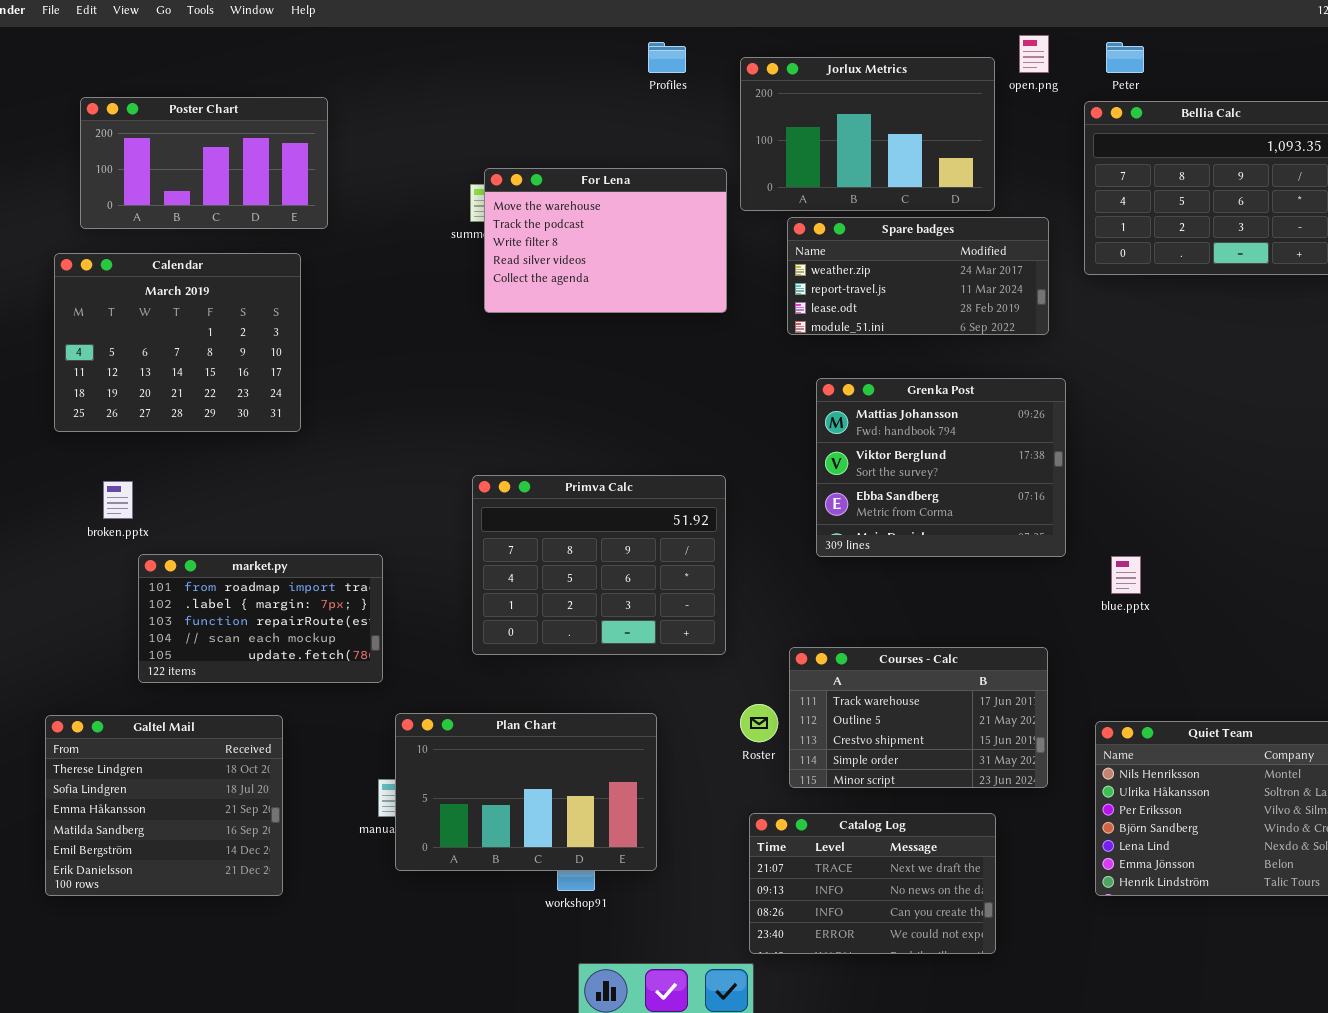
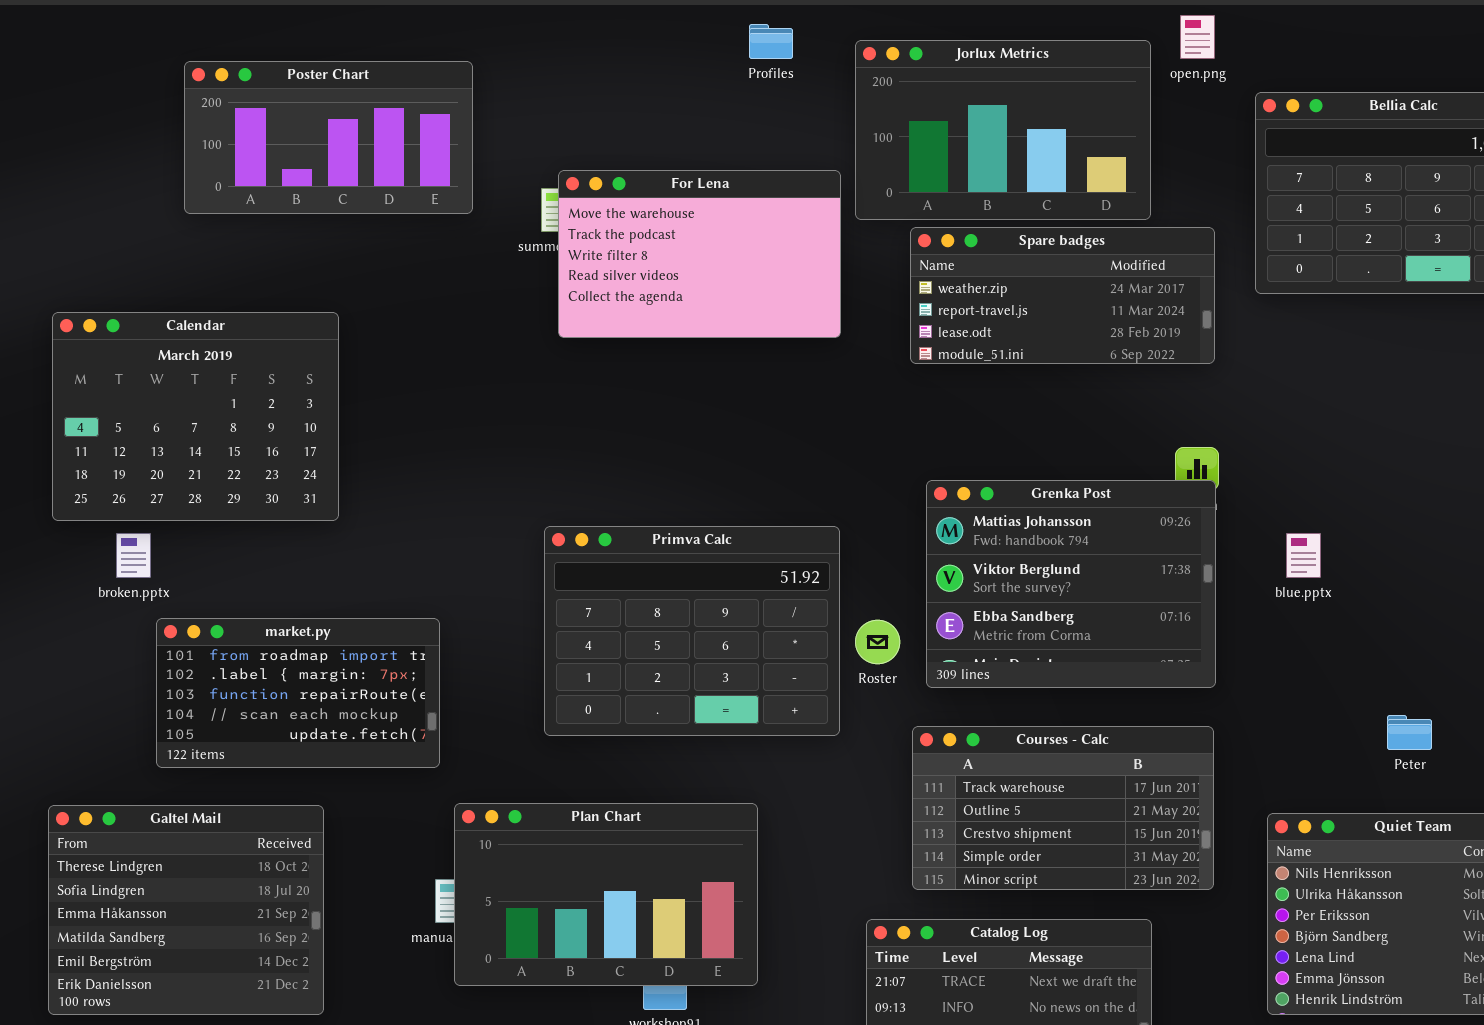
Peter: [1106,42,1144,73] -> [1387,715,1432,750], moved
Poster Chart: [80,97,328,229] -> [184,61,473,214], moved
Calendar: [54,253,301,432] -> [52,312,339,521], moved
Grenka Post: [816,378,1066,557] -> [926,480,1216,688], moved
blue.pptx: [1111,556,1141,594] -> [1286,533,1321,578], moved
Roster: [740,704,778,742] -> [855,620,900,664], moved

